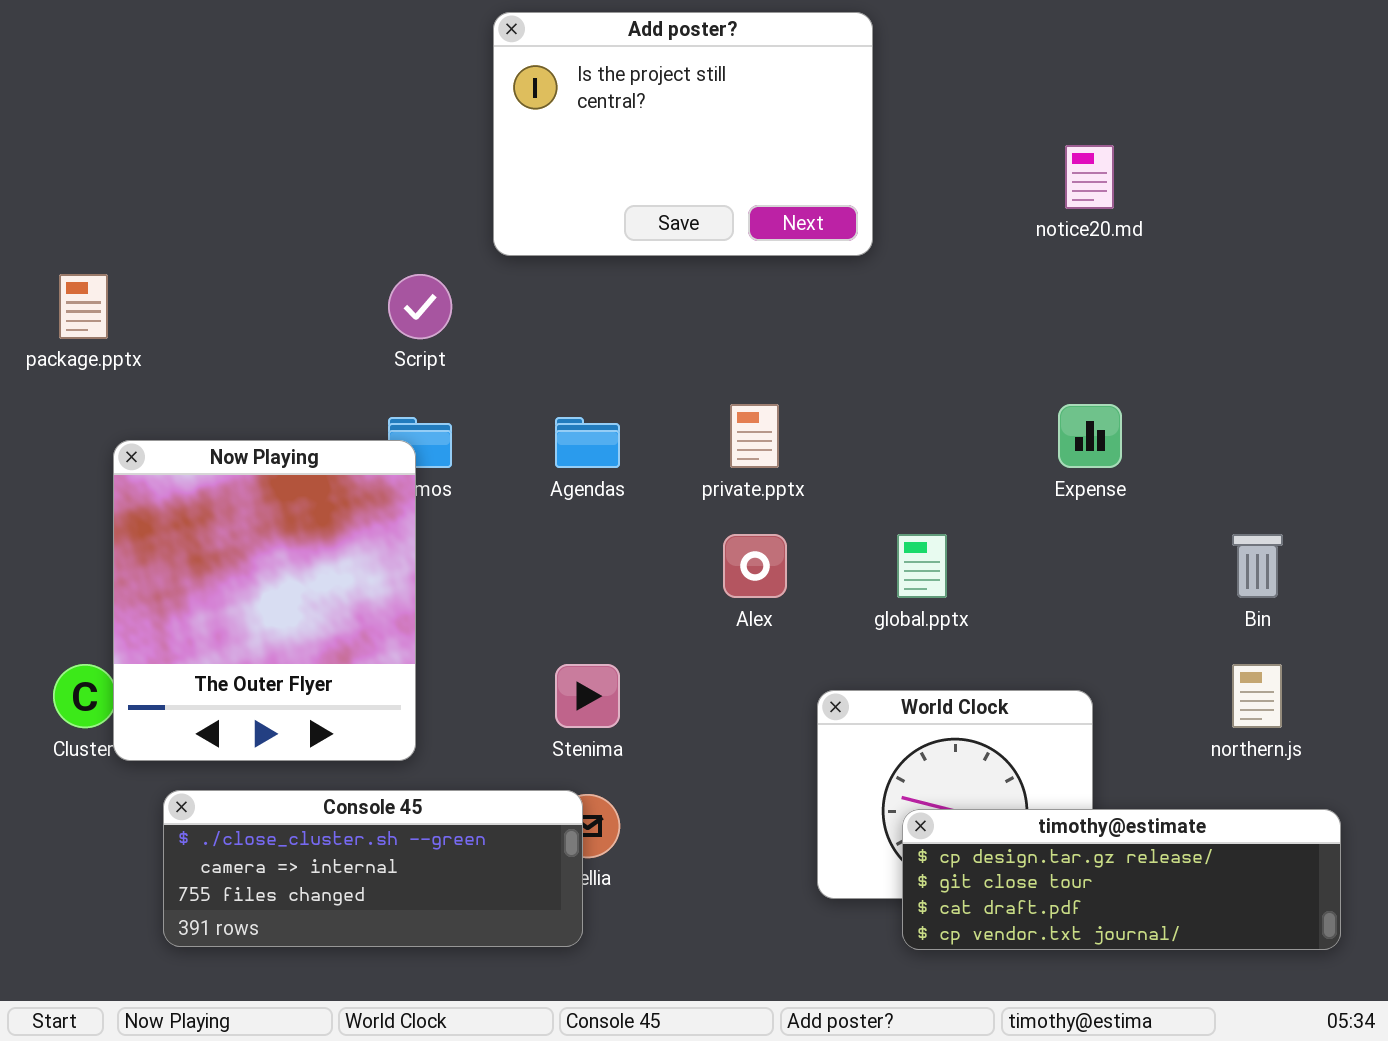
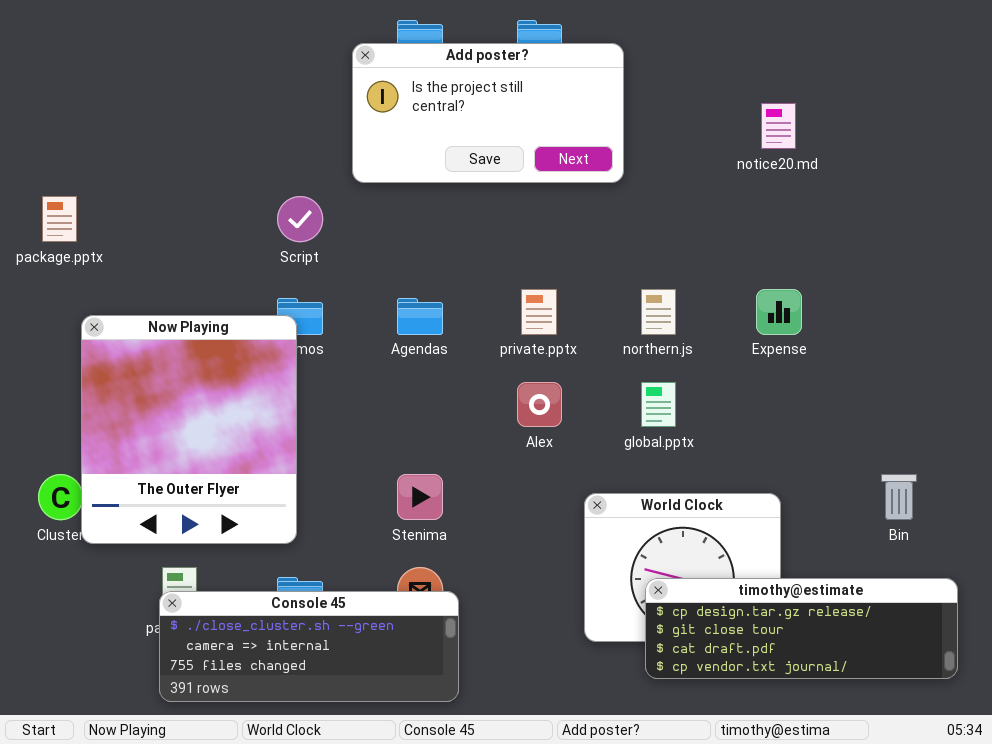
Add poster?: [493,12,873,256] -> [352,43,624,183], resized
Bin: [1232,534,1283,598] -> [881,474,917,520], moved
northern.js: [1232,664,1282,728] -> [641,289,676,335], moved
Console 45: [163,790,583,947] -> [159,591,459,702], moved

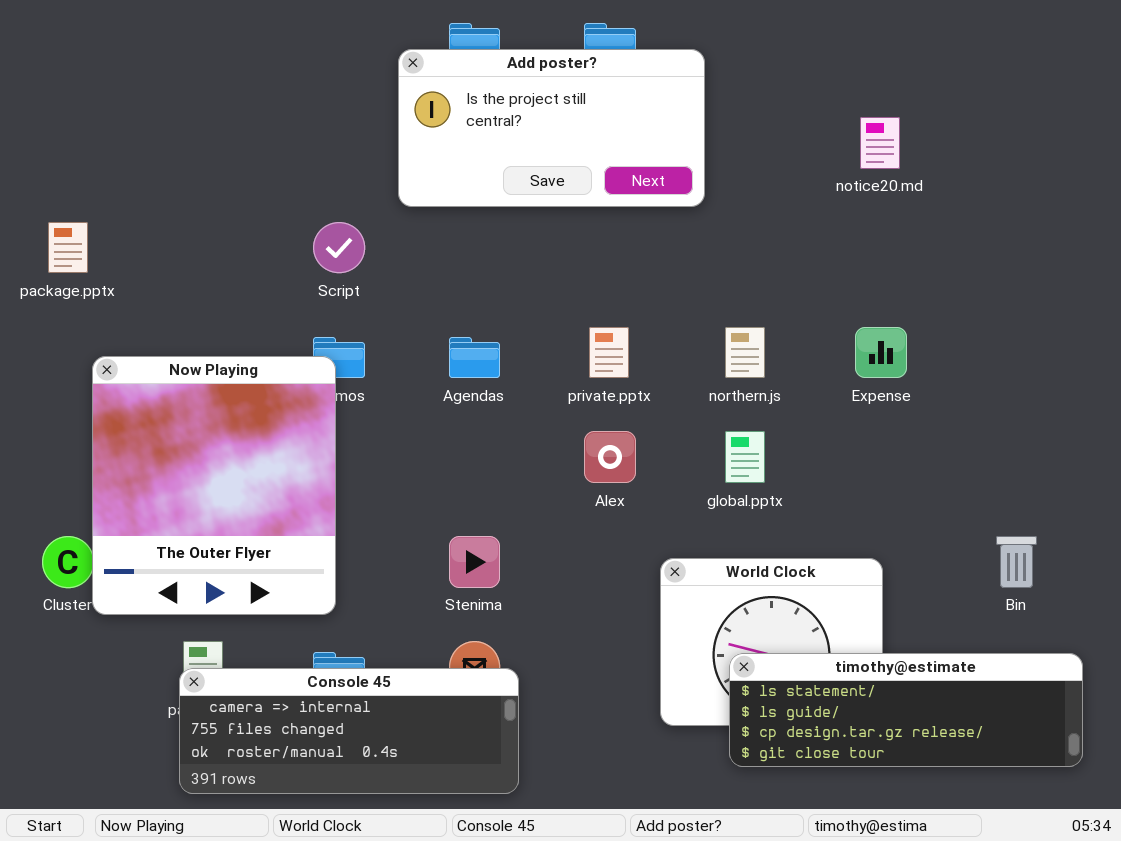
timothy@estimate: [645,578,958,679] -> [729,653,1083,767], scrolled up 2 rows
Console 45: [159,591,459,702] -> [179,668,519,794], scrolled down 1 row

